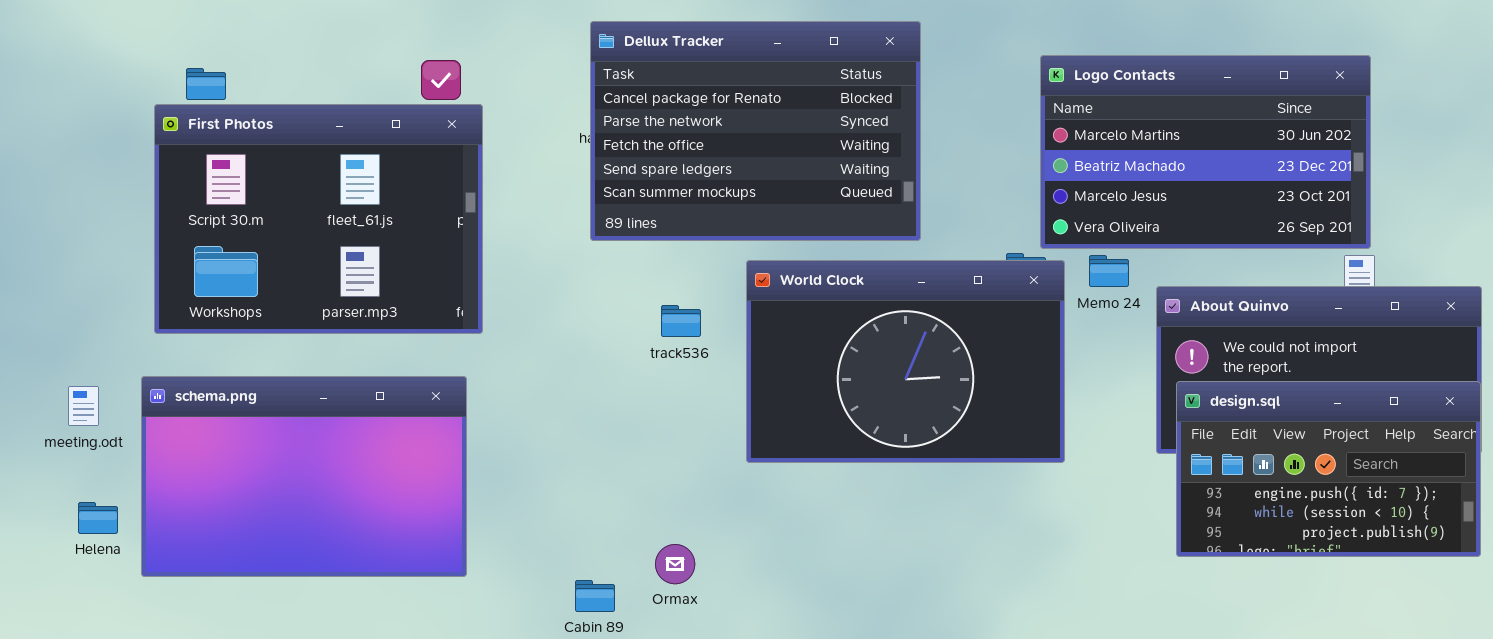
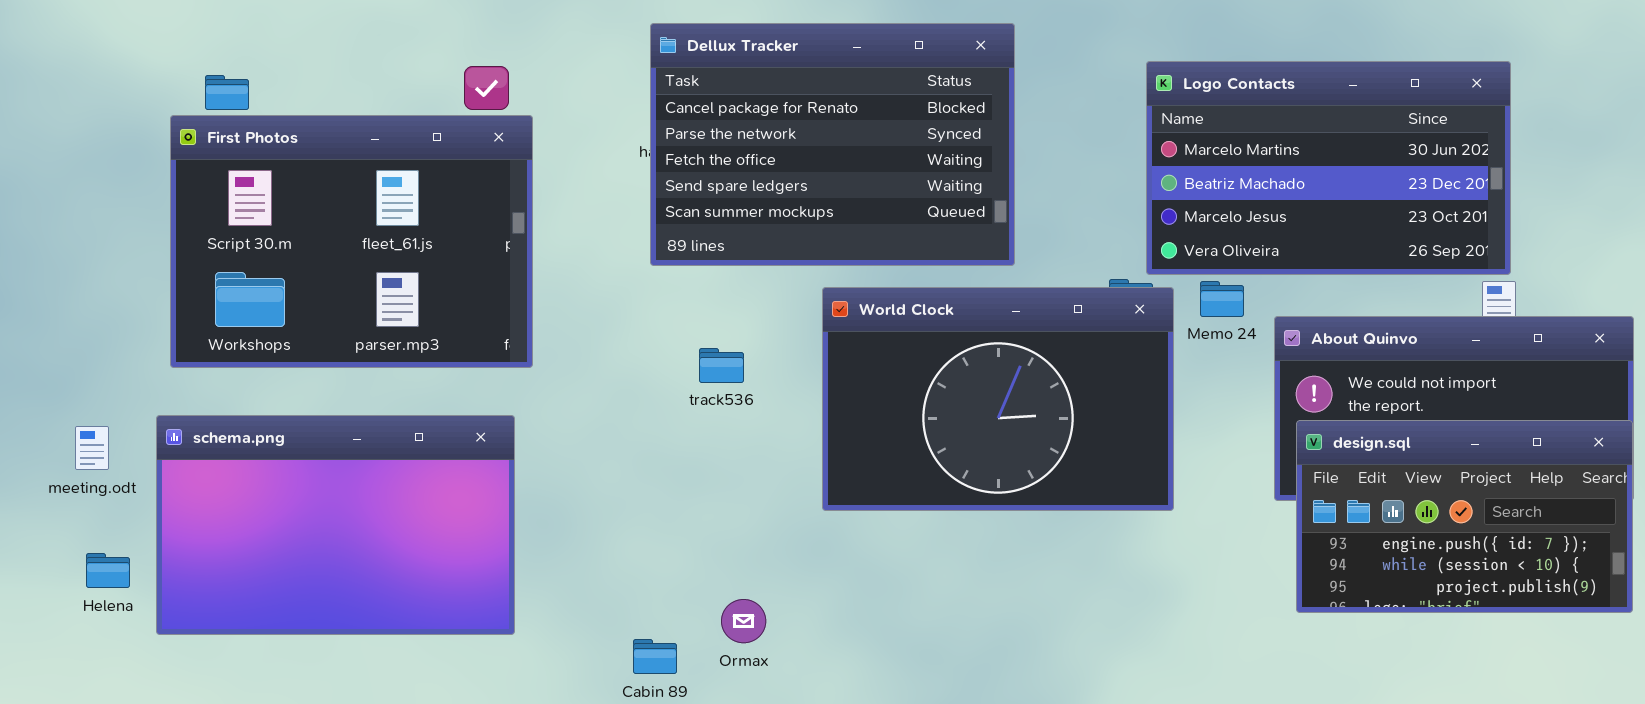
track536: [661,305,701,337] -> [699,348,744,383], moved

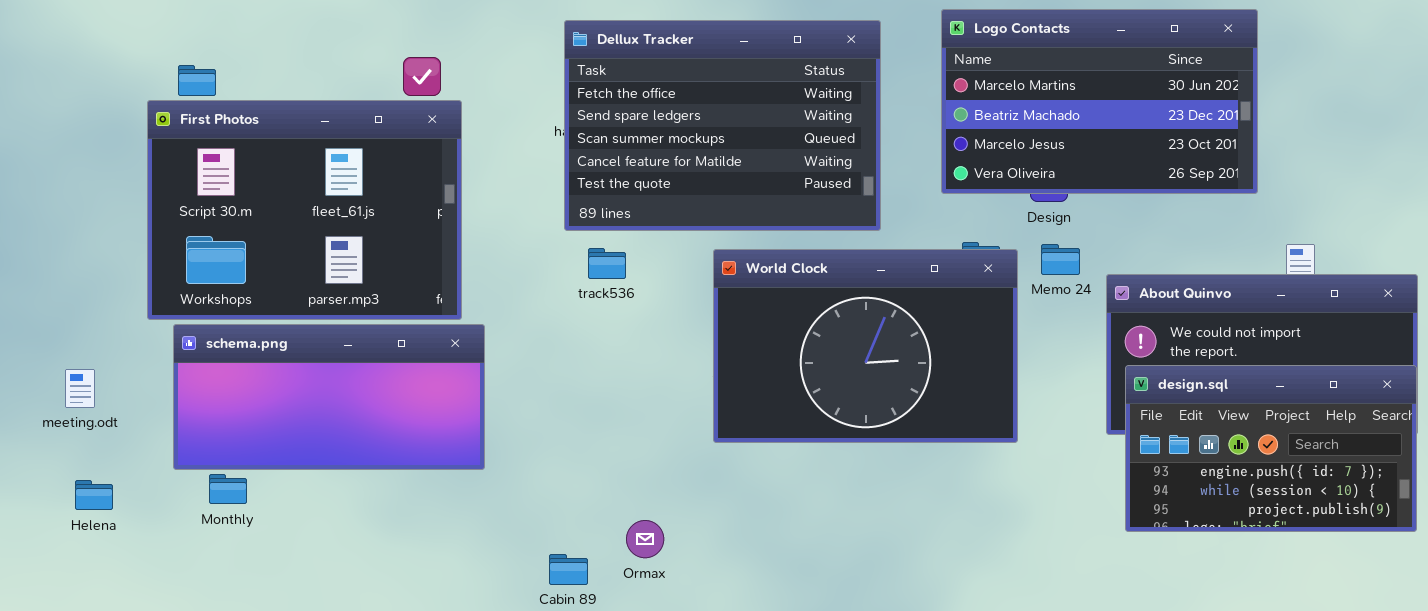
Dellux Tracker: [650,23,1015,266] -> [564,20,881,231], scrolled down 2 rows
Logo Contacts: [1146,61,1511,275] -> [941,9,1258,194], moved
track536: [699,348,744,383] -> [588,248,626,279], moved
schema.png: [156,415,515,635] -> [173,324,485,470], moved, resized

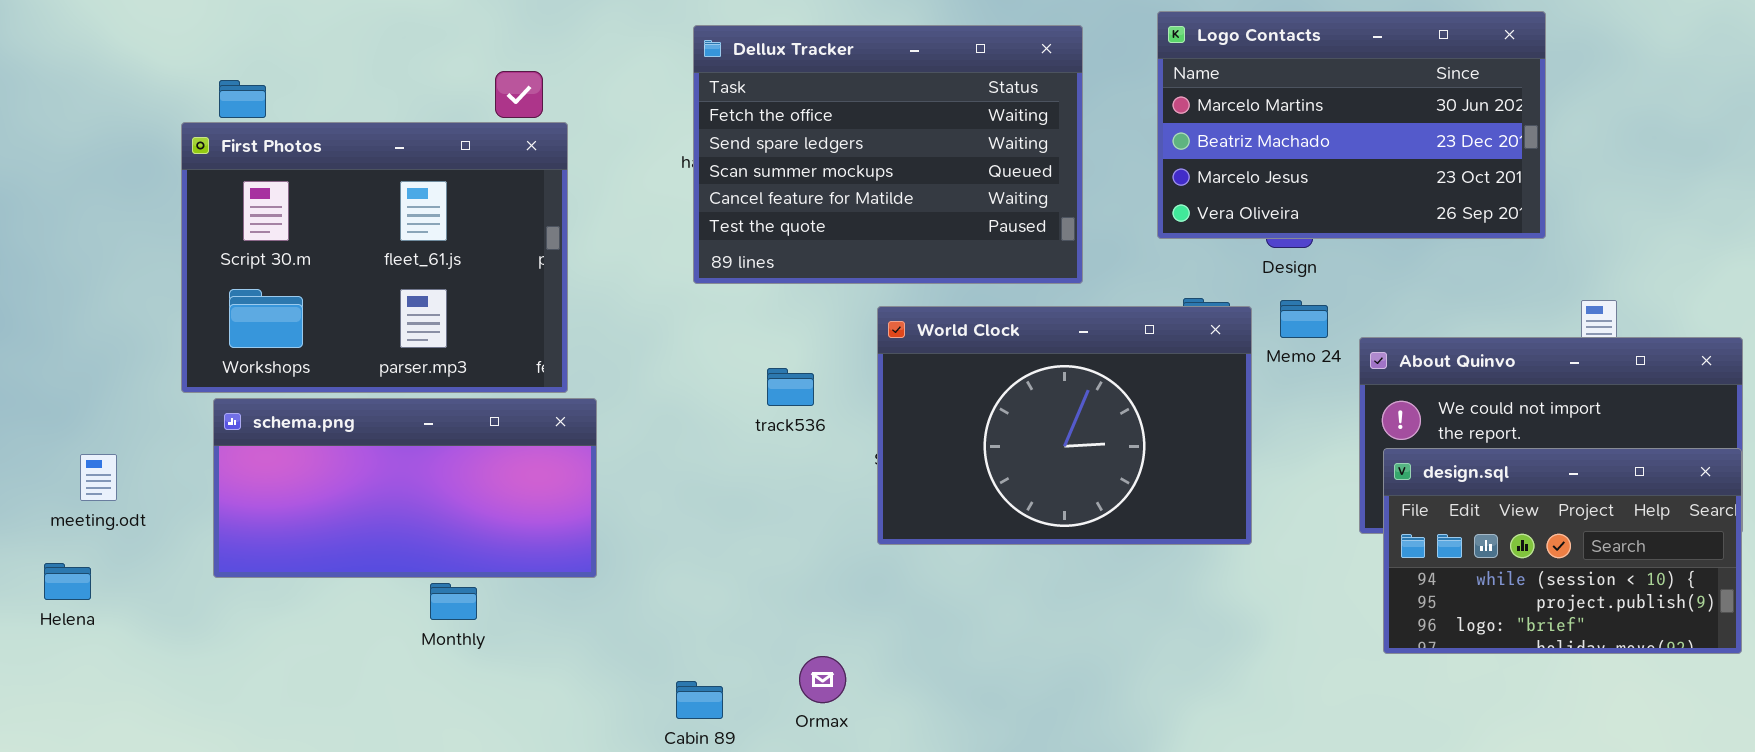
track536: [588,248,626,279] -> [767,368,814,406], moved
design.sql: [1125,365,1417,532] -> [1383,448,1742,654], scrolled down 1 row
Monthly: [209,474,247,504] -> [430,583,477,620], moved
Helena: [75,480,113,510] -> [44,563,91,600], moved
Ormax: [626,520,664,558] -> [799,656,846,703], moved

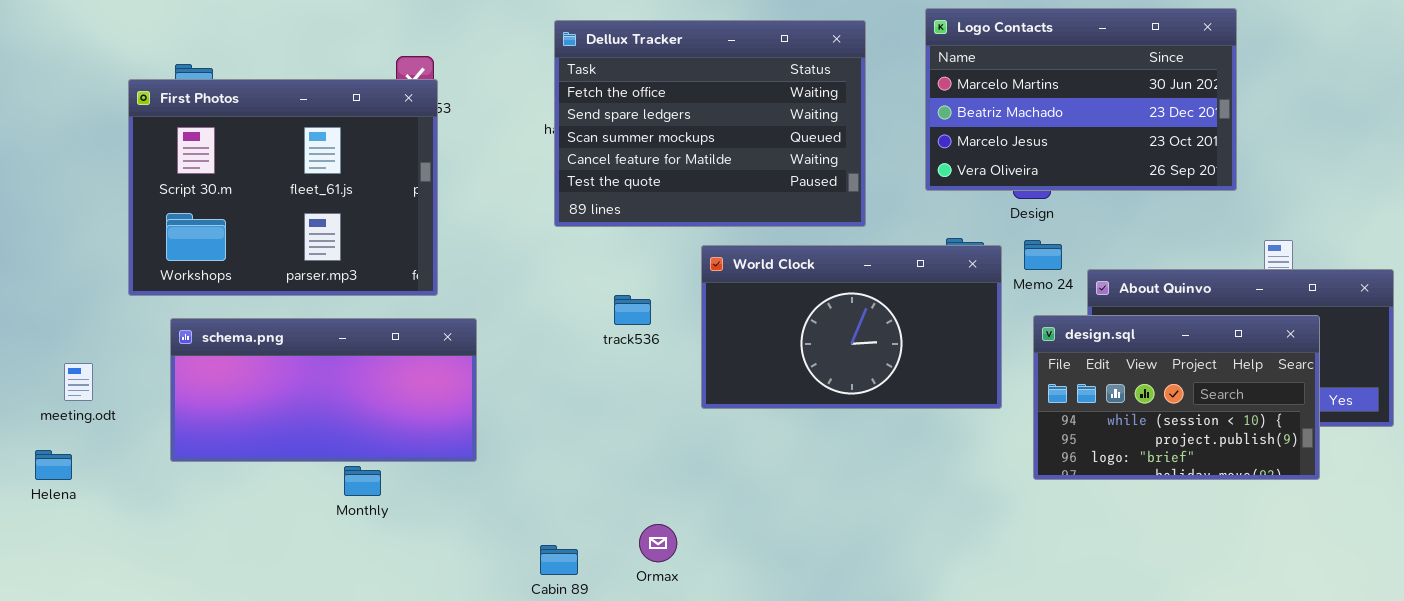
First Photos: [181,122,568,393] -> [128,79,438,296], moved
World Clock: [877,306,1252,545] -> [701,245,1002,409], resized
design.sql: [1383,448,1742,654] -> [1033,315,1320,480], moved

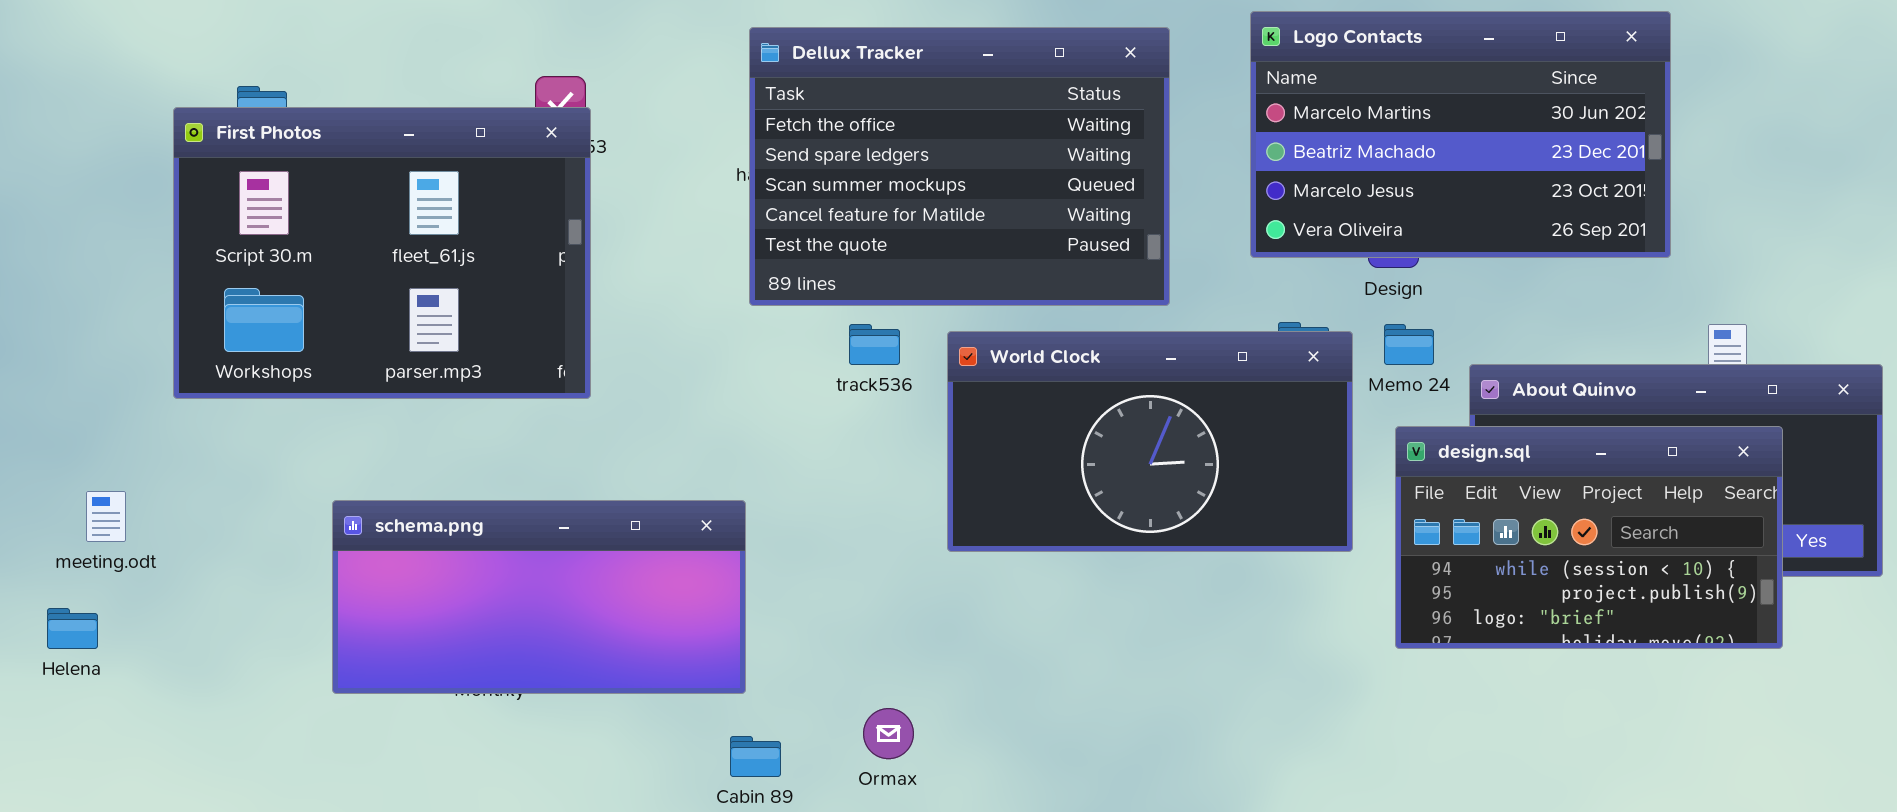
track536: [614,295,651,325] -> [849,324,900,365], moved
schema.png: [170,318,477,462] -> [332,500,746,694], moved

